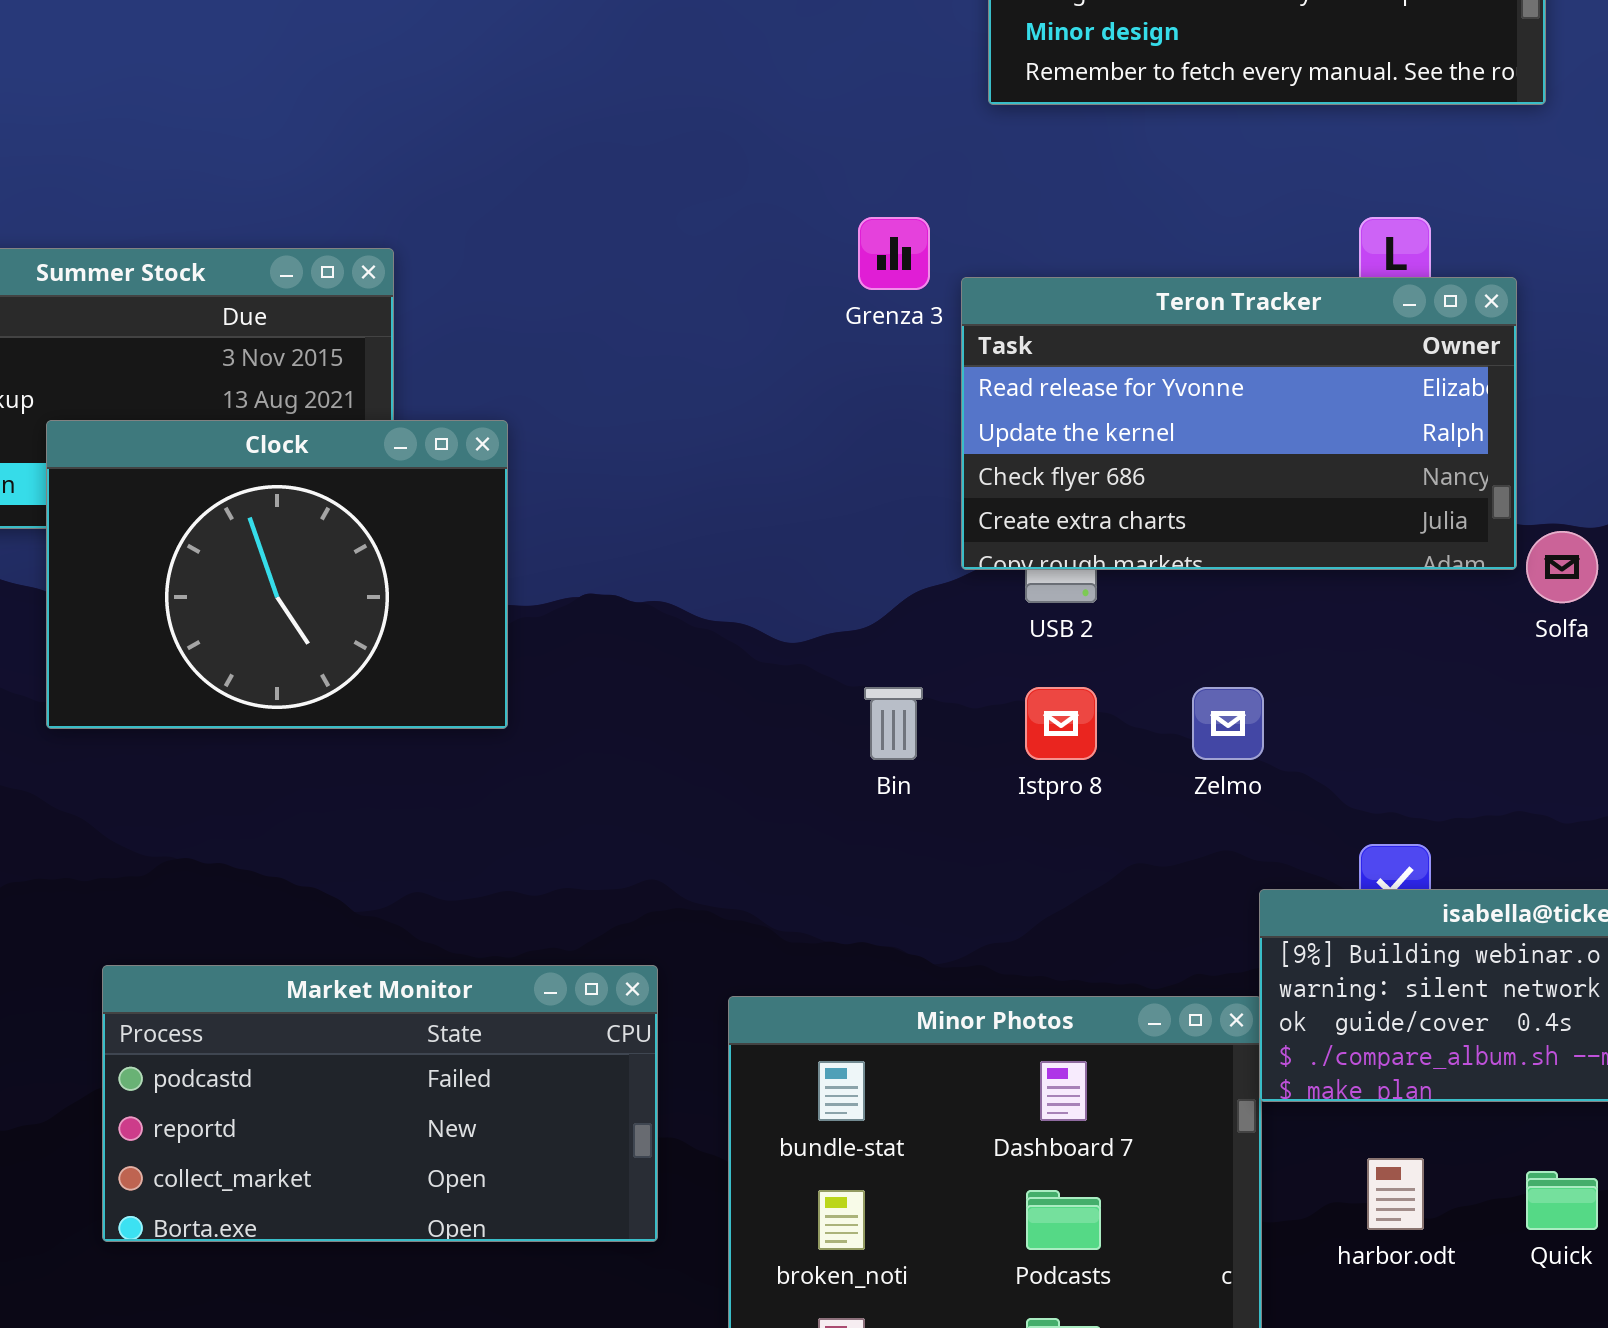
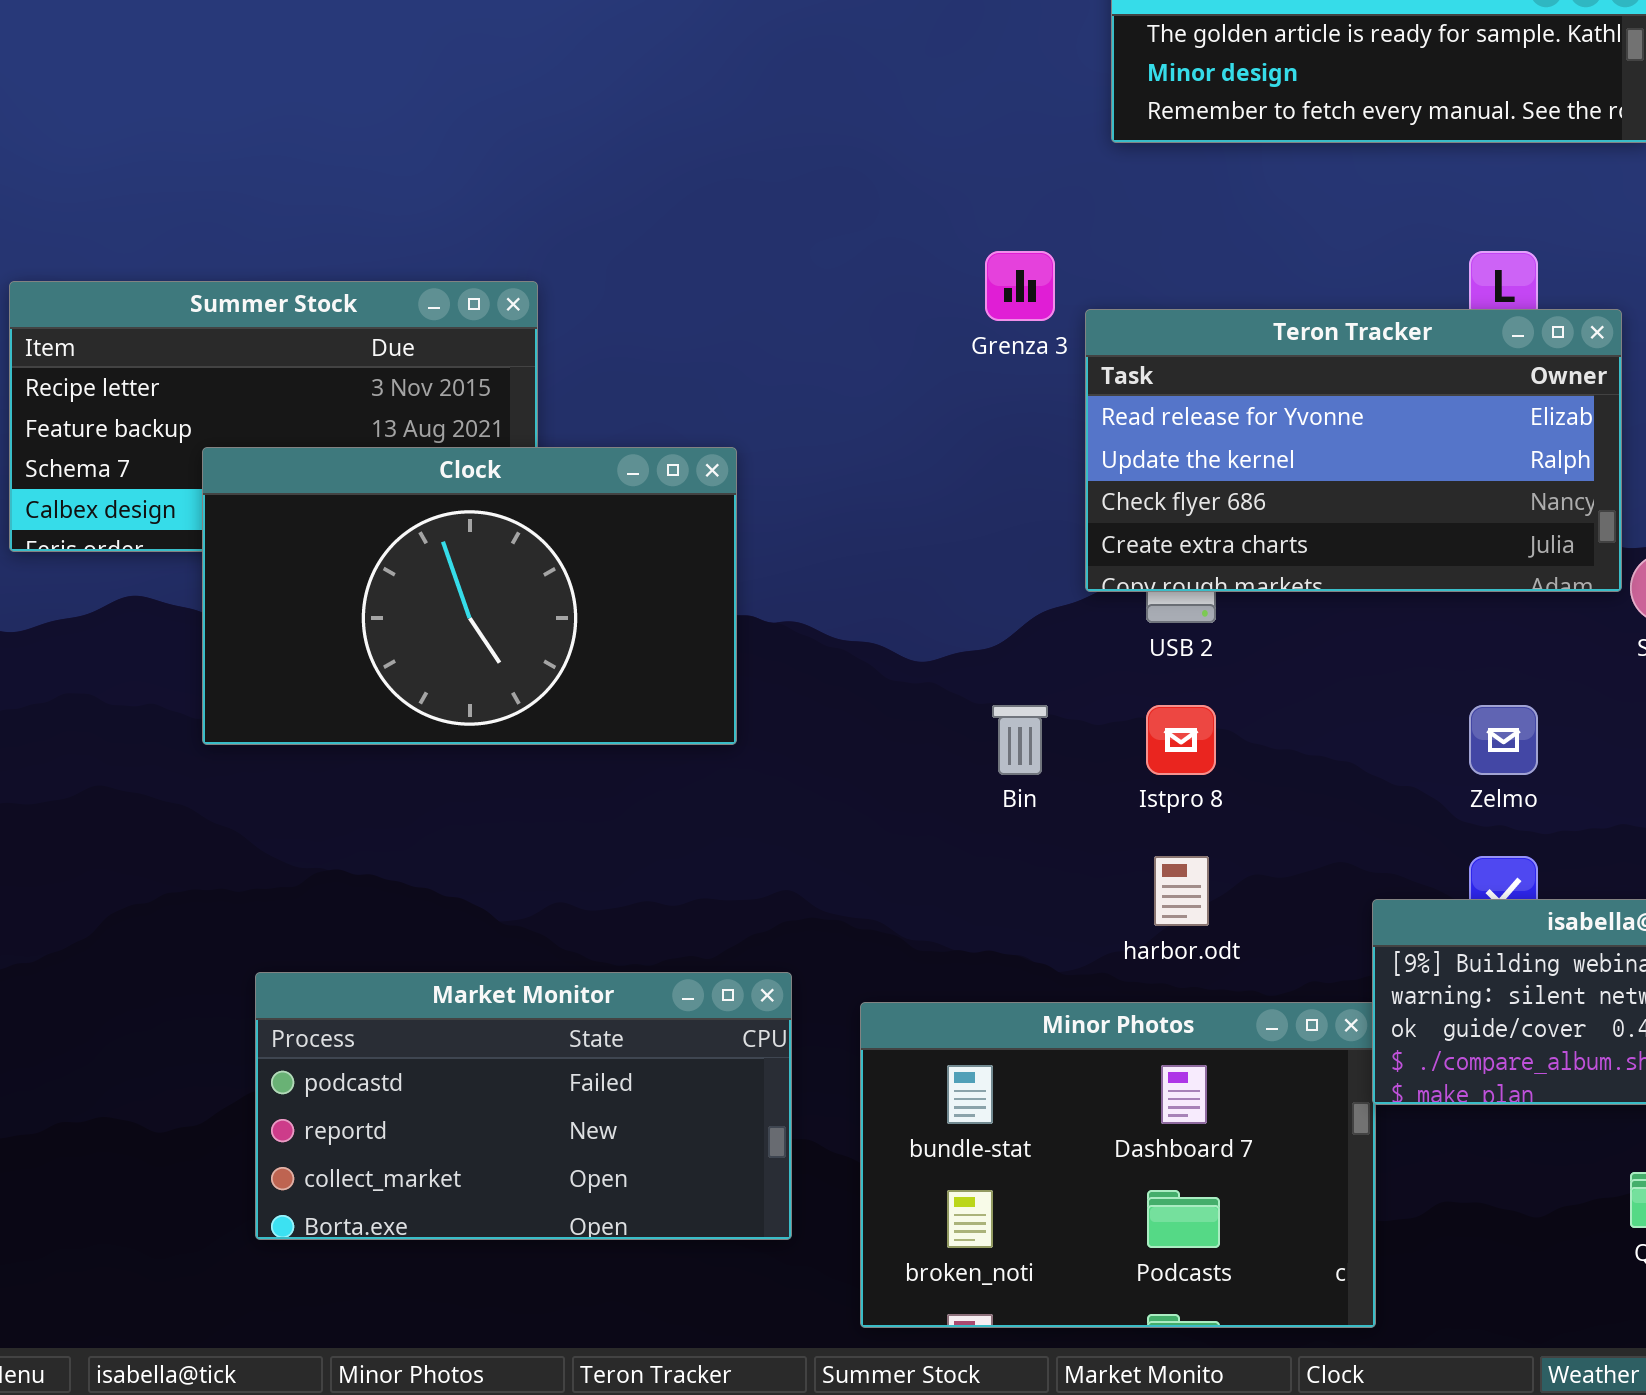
Clock: [46,420,508,729] -> [202,447,737,745], resized
Zelmo: [1192,687,1264,760] -> [1469,705,1538,775], moved
harbor.odt: [1367,1158,1424,1230] -> [1154,856,1209,926], moved

